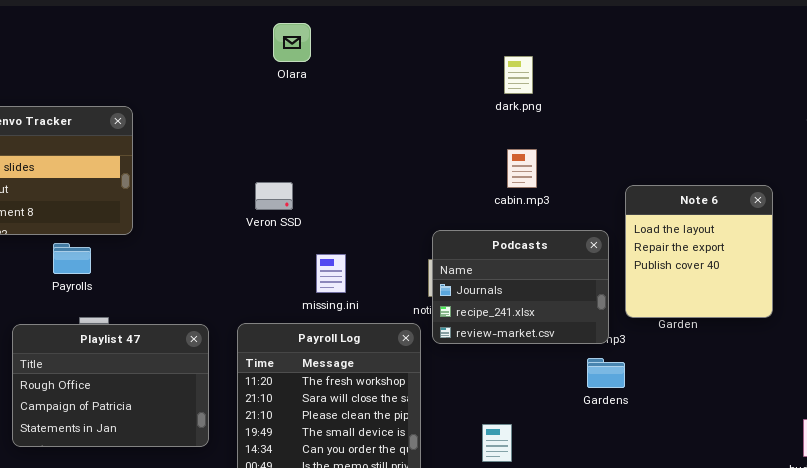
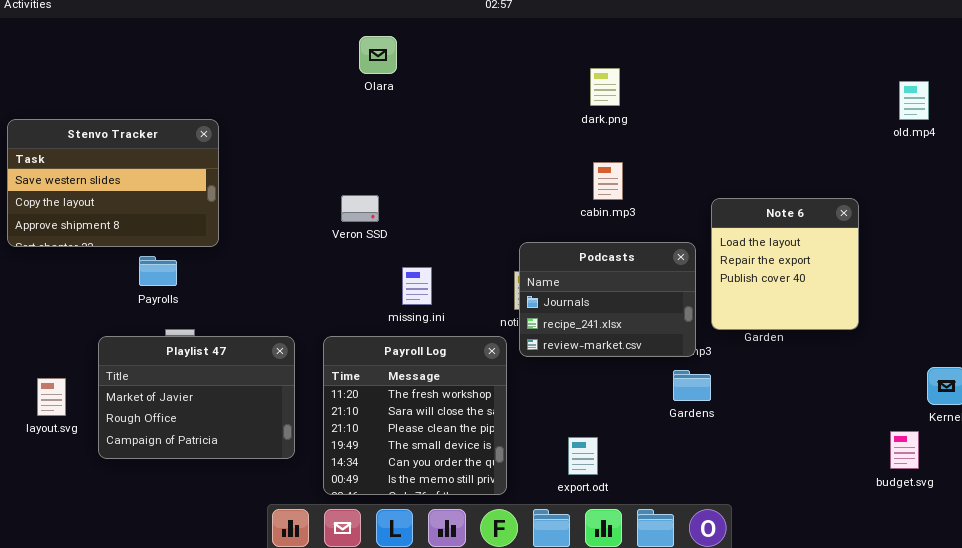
Playlist 47: [12,324,209,447] -> [98,336,295,459], scrolled up 1 row

